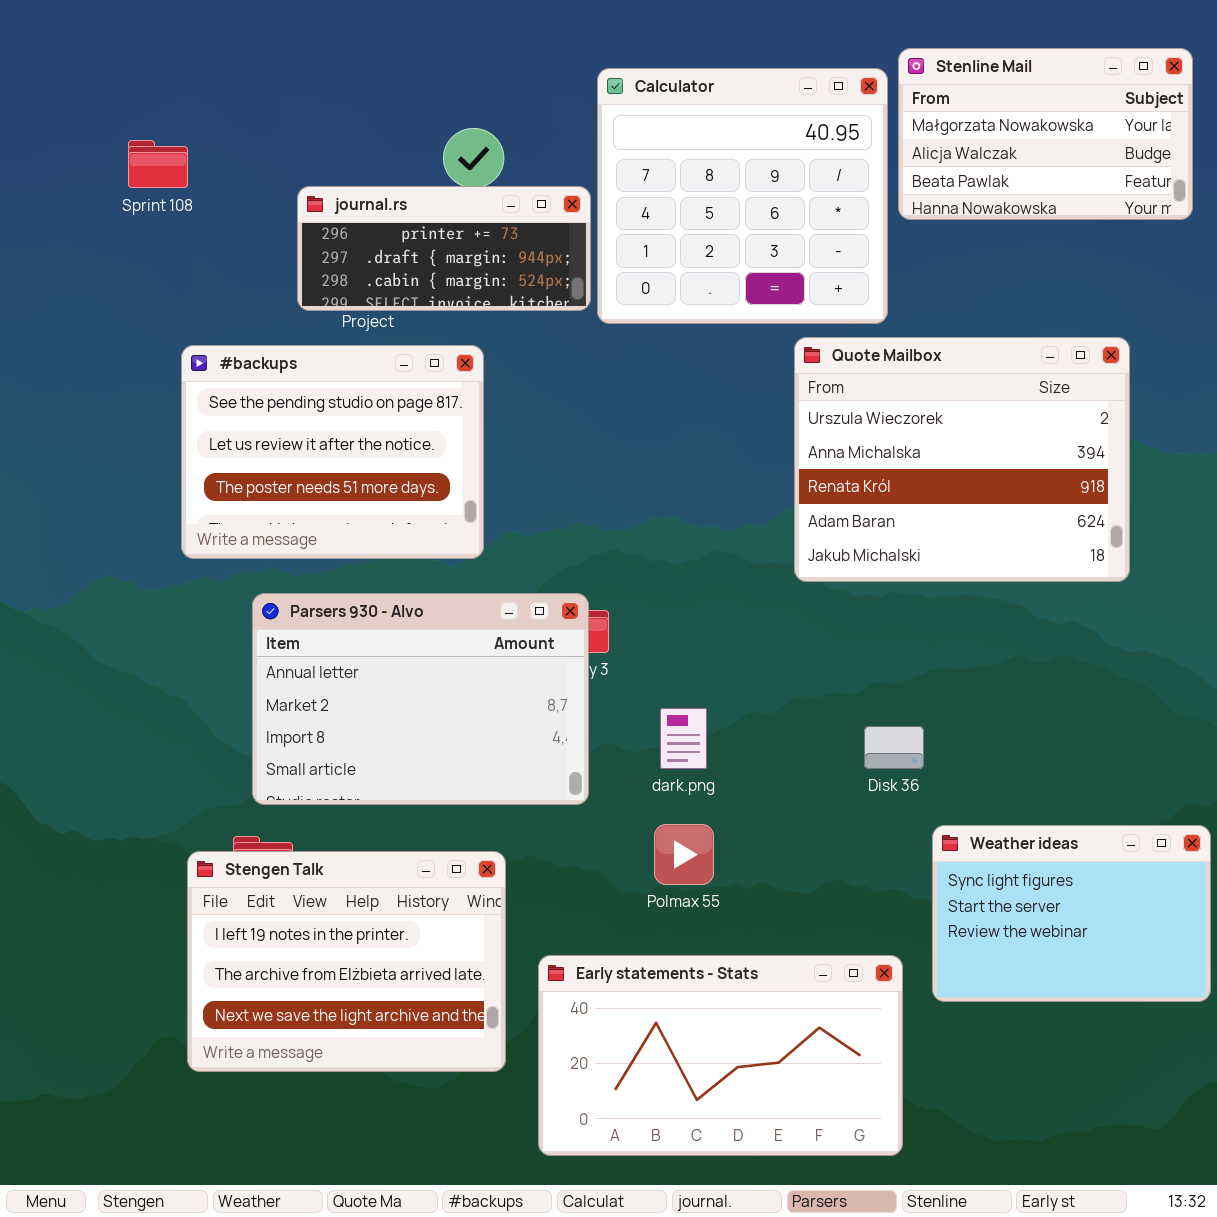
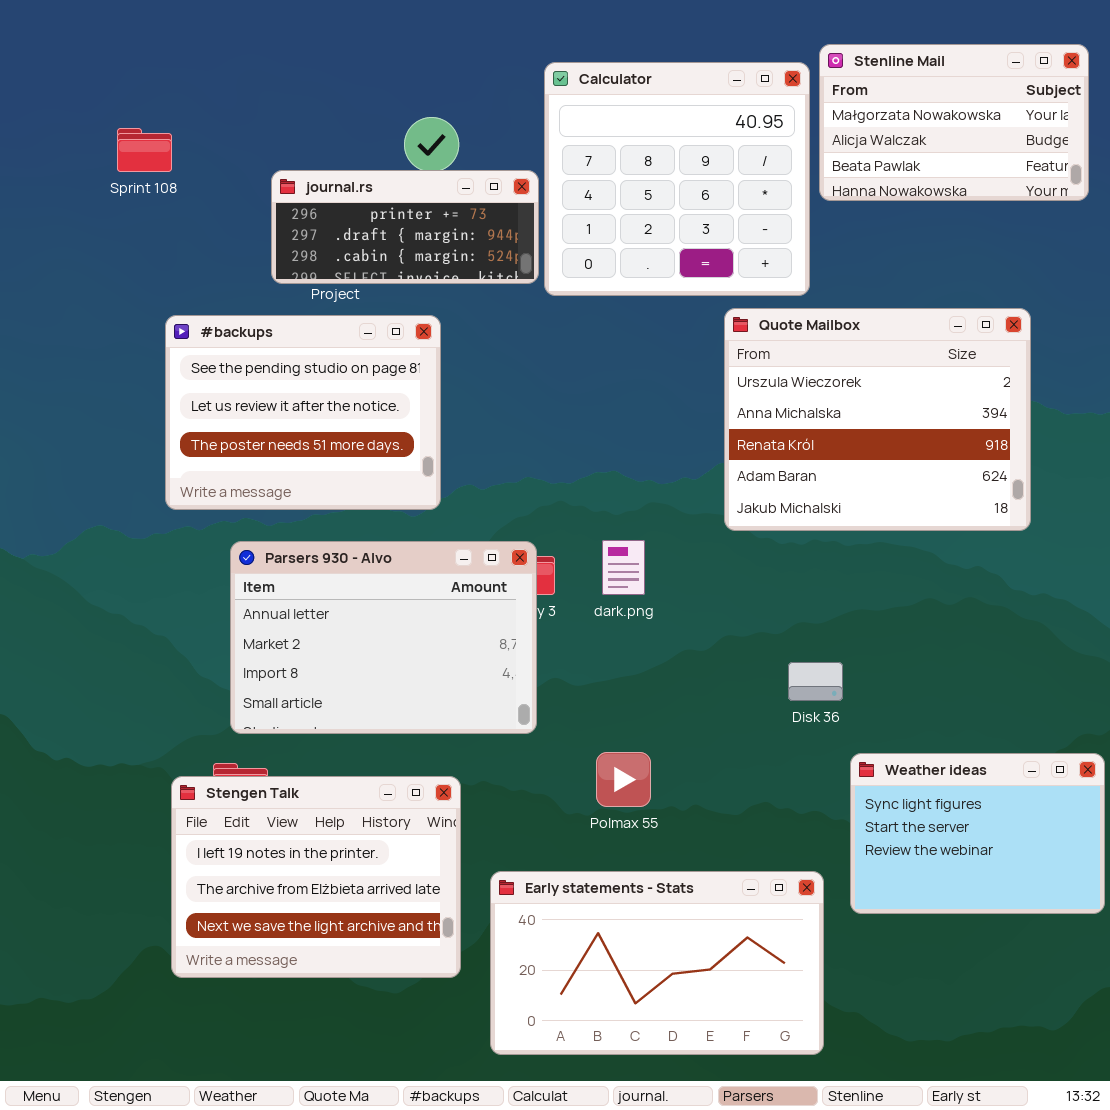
dark.png: [660,708,707,769] -> [602,540,645,595], moved

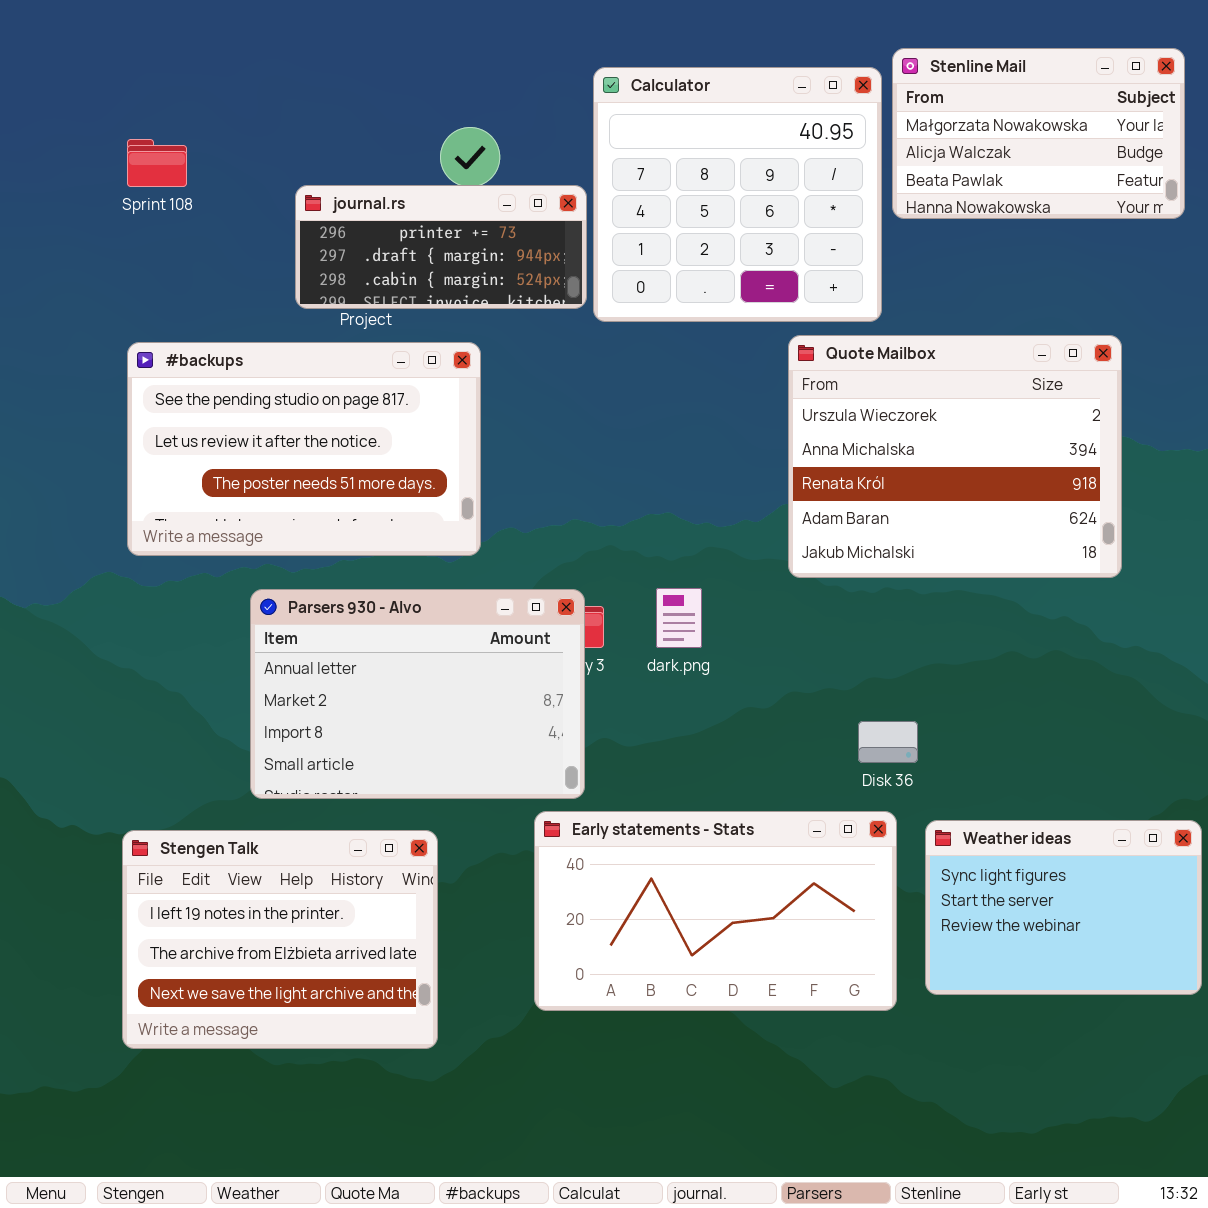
#backups: [165,315,441,510] -> [127,342,481,556], resized
Stengen Talk: [171,776,461,978] -> [122,830,438,1049], moved
Early statements - Stats: [490,871,824,1055] -> [534,811,897,1011], moved

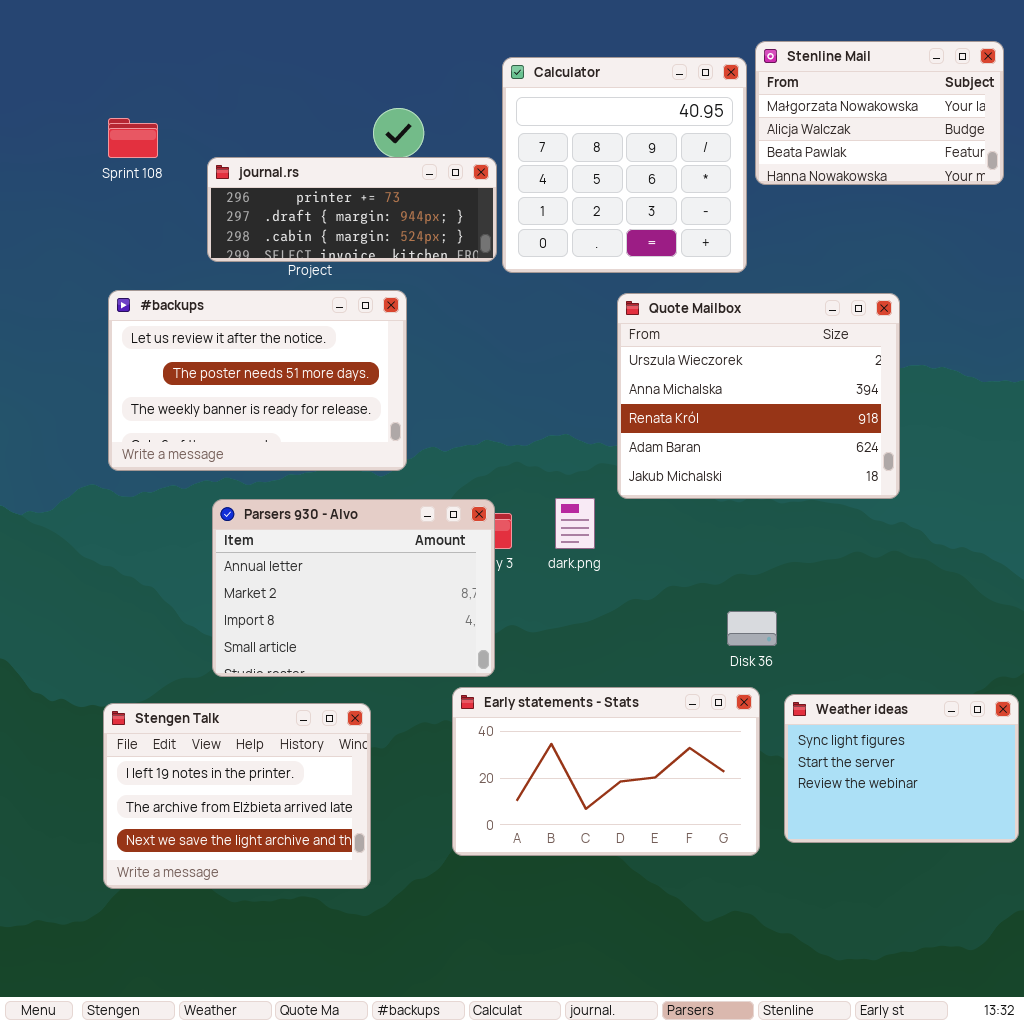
journal.rs: [295,185,587,309] -> [207,157,497,262], resized
Quote Mailbox: [788,335,1122,578] -> [617,293,900,499], moved
#backups: [127,342,481,556] -> [108,290,407,471], scrolled down 1 row

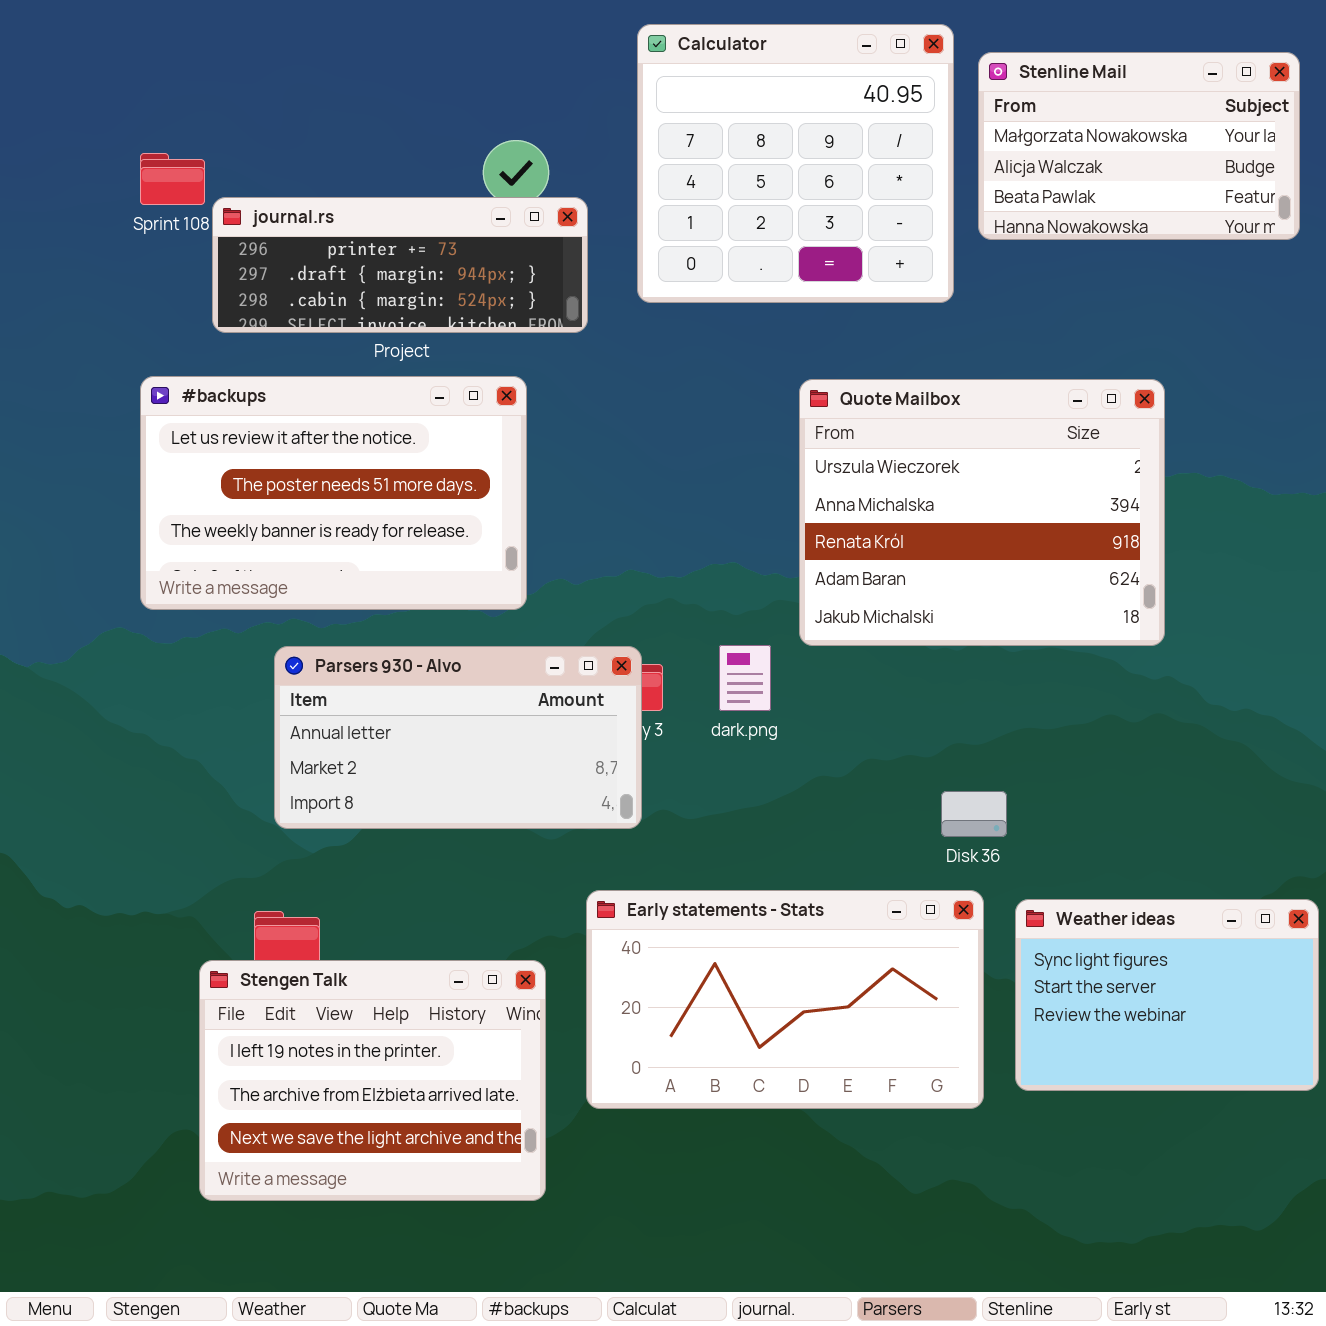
Calculator: [502,57,747,273] -> [637,24,954,303], moved
journal.rs: [207,157,497,262] -> [212,197,588,333], moved
Parsers 930 - Alvo: [212,499,495,677] -> [274,646,642,829], resized
Stengen Talk: [103,703,371,889] -> [199,960,546,1201], moved

